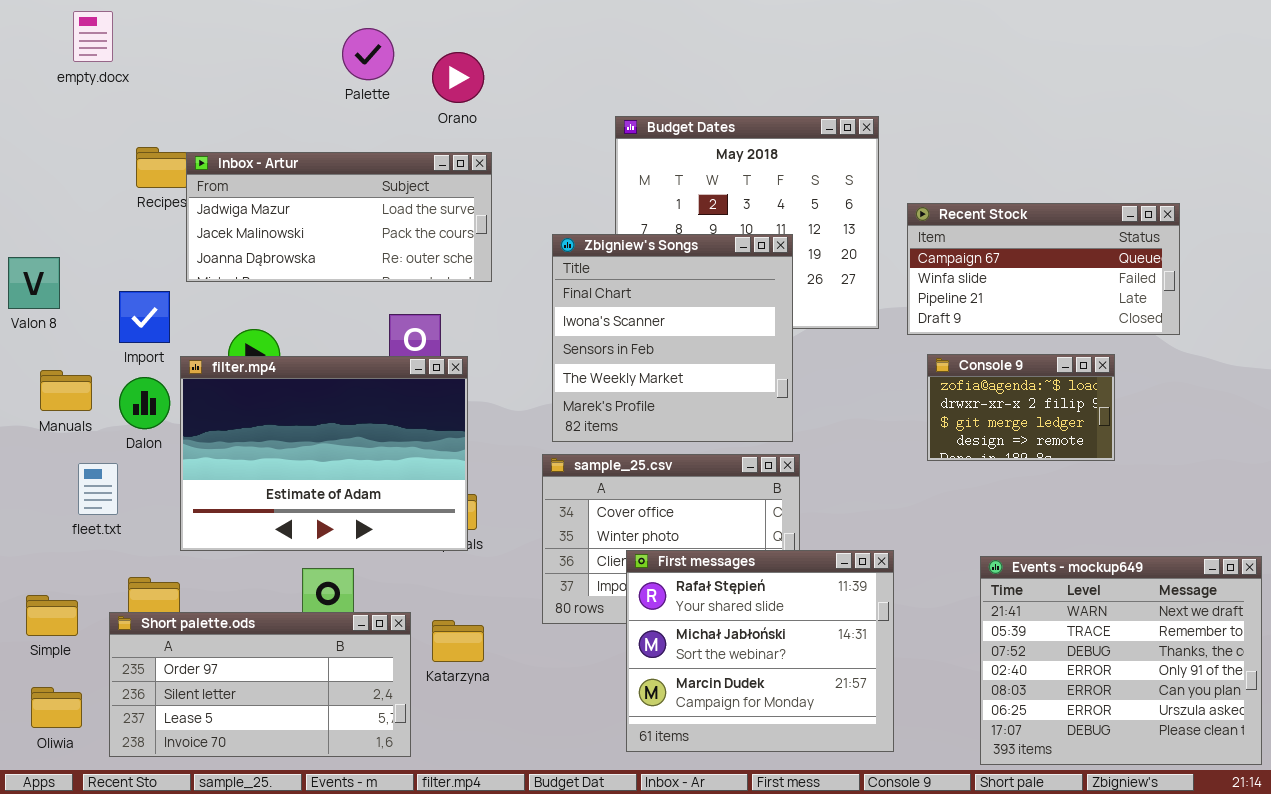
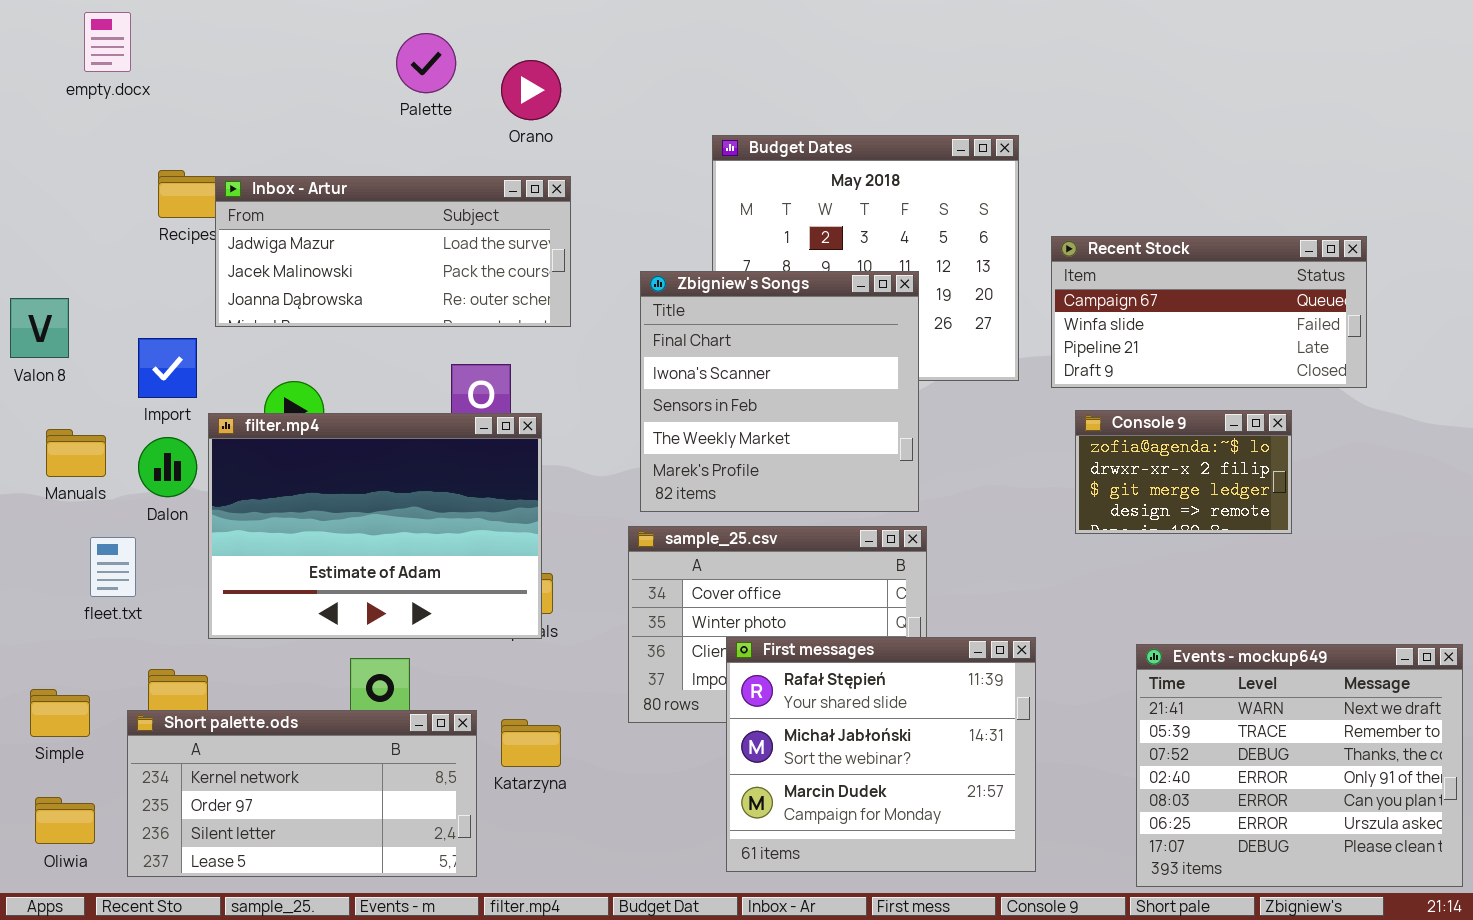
Short palette.ods: [109,612,411,757] -> [127,710,477,877], scrolled up 1 row

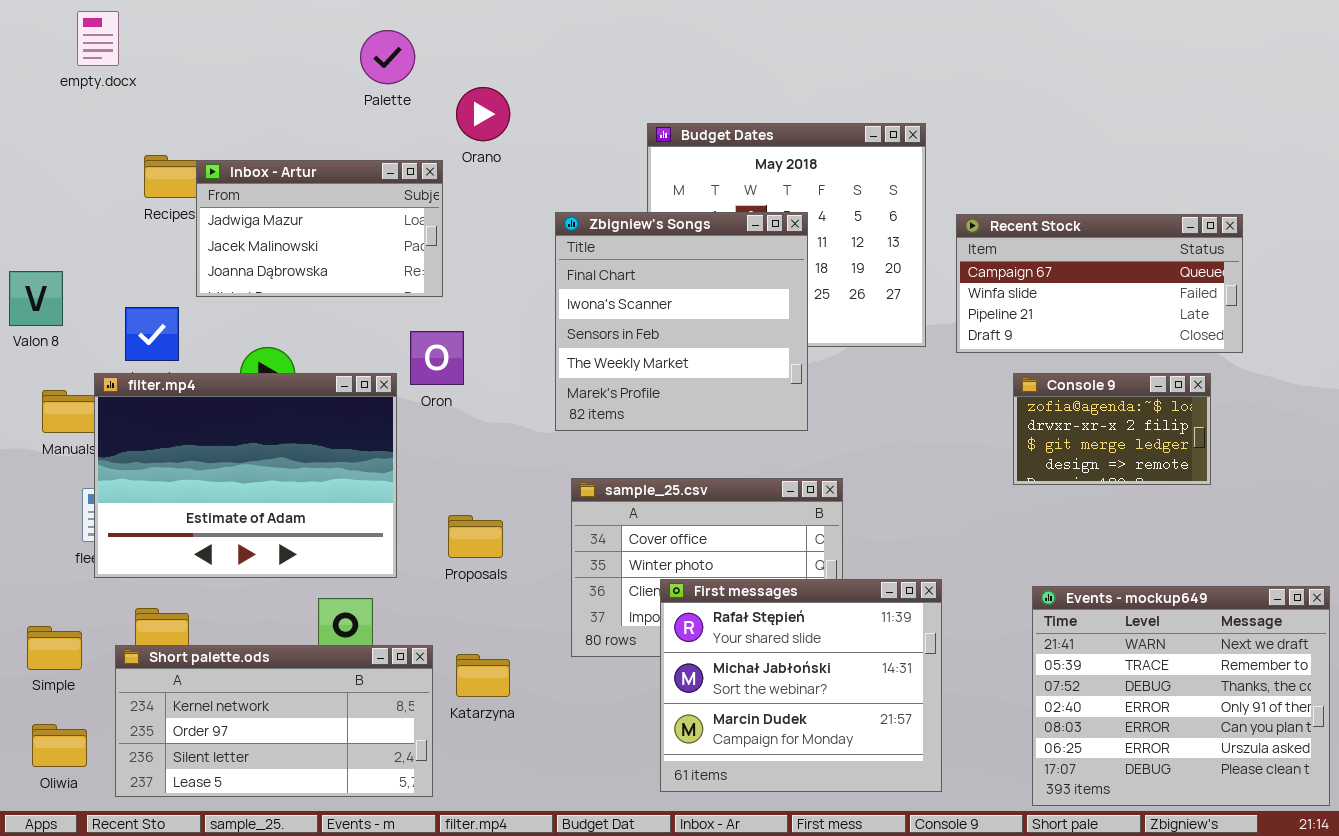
Orano: [501,60,561,120] -> [456,87,510,141], moved
Inbox - Artur: [215,176,571,327] -> [196,160,443,297], resized
Zbigniew's Songs: [640,271,919,512] -> [555,212,808,431], moved
Console 9: [1075,410,1292,534] -> [1013,373,1211,485], moved
filter.mp4: [208,413,542,639] -> [94,373,397,578], moved

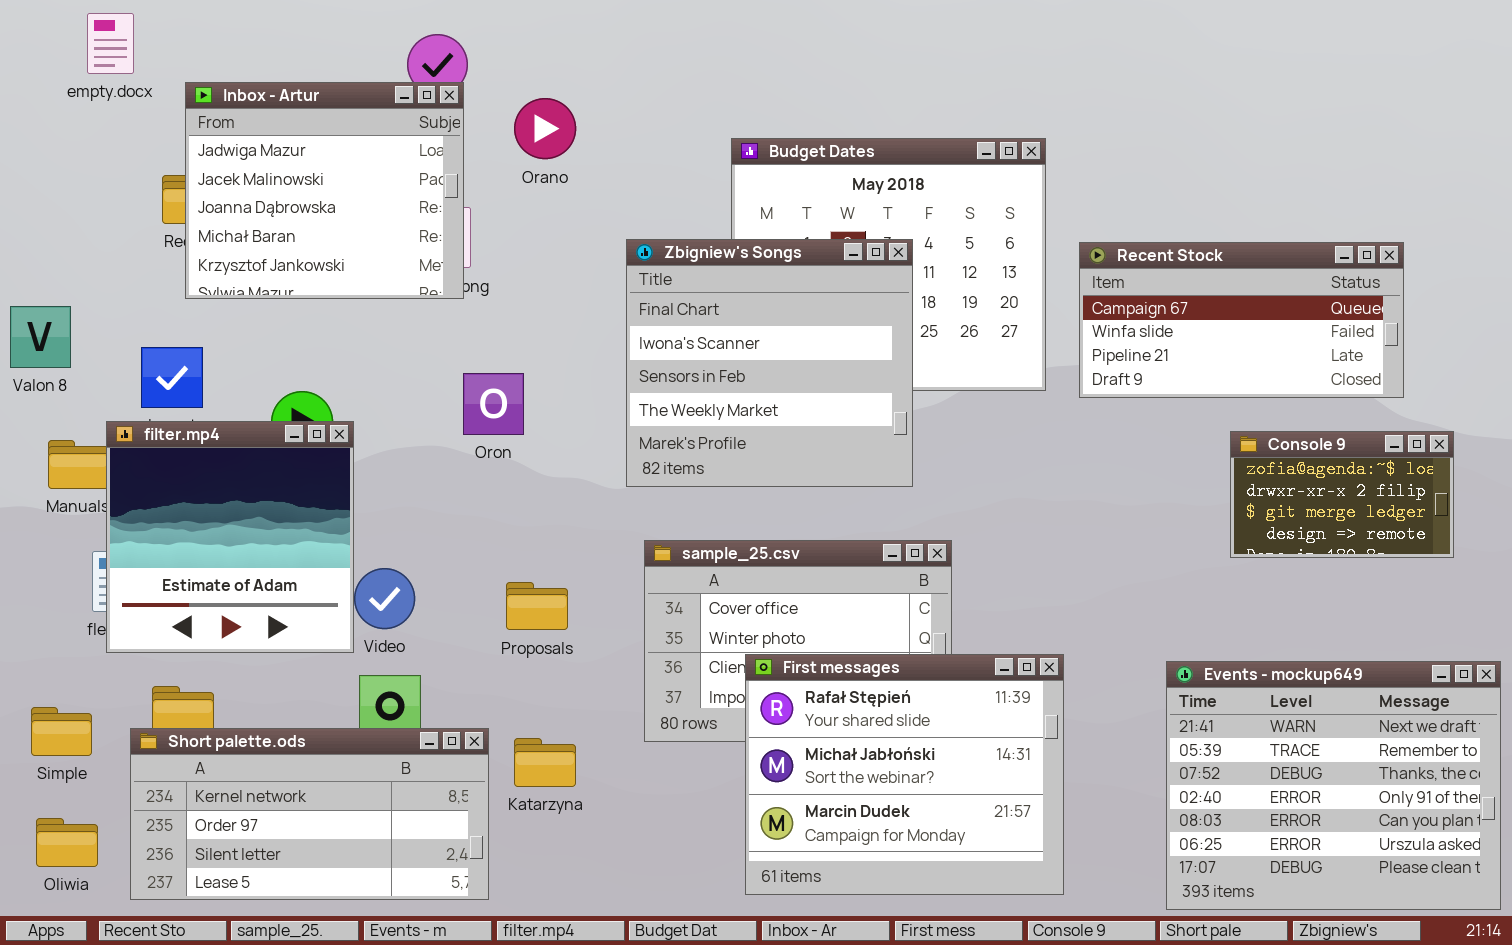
Inbox - Artur: [196,160,443,297] -> [185,82,464,299], moved, resized
filter.mp4: [94,373,397,578] -> [106,421,354,653], resized
Console 9: [1013,373,1211,485] -> [1230,431,1454,558], moved

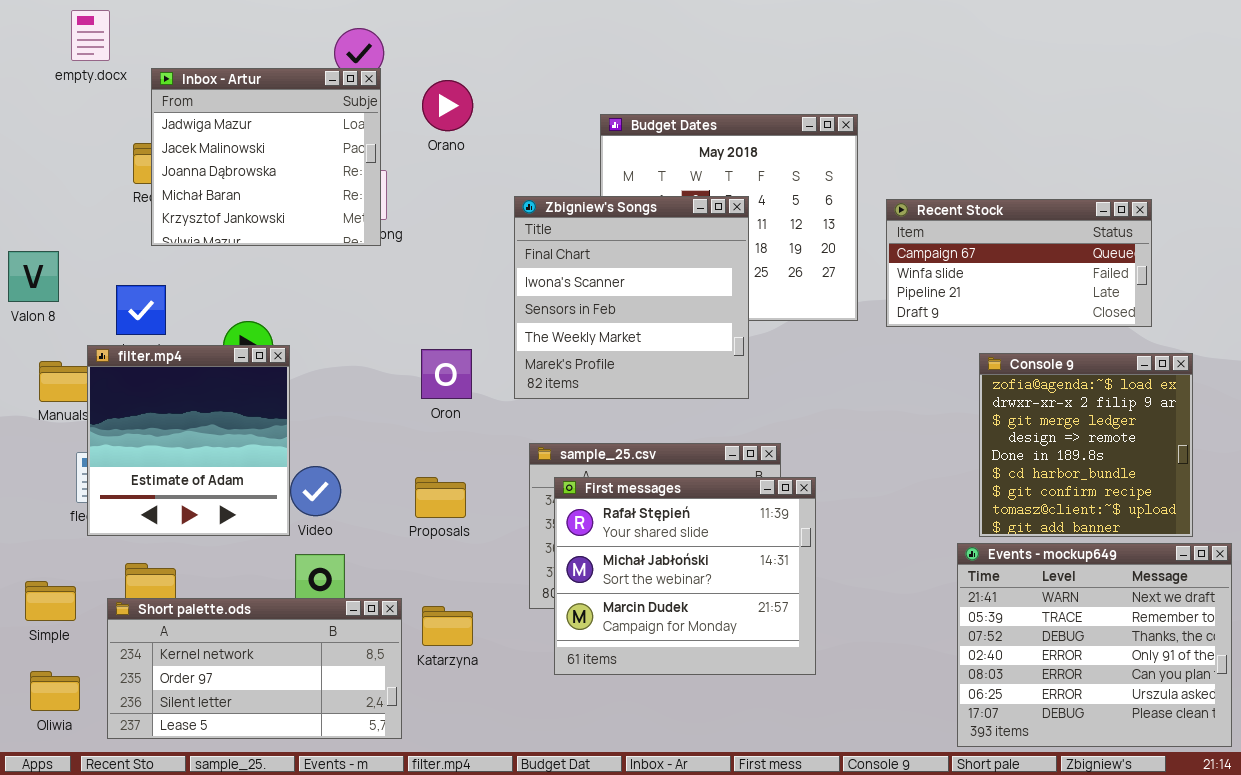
Oron: [463,373,524,435] -> [421,349,472,399], moved
Console 9: [1230,431,1454,558] -> [979,353,1193,537], resized
First messages: [745,654,1064,895] -> [554,477,816,675], moved

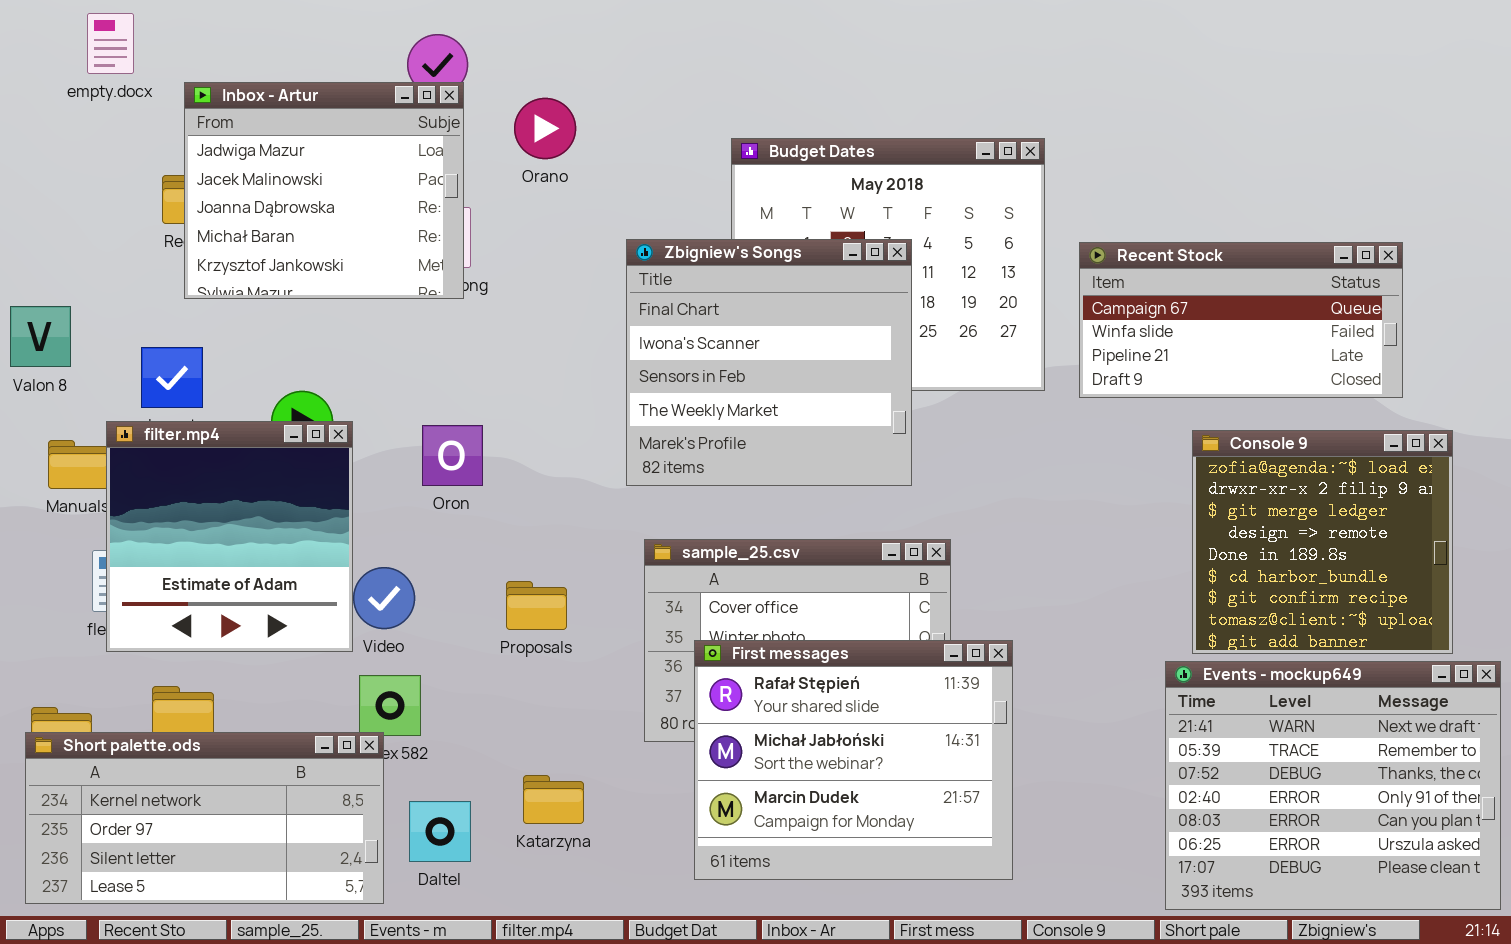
Oron: [421,349,472,399] -> [422,425,483,486], moved
First messages: [554,477,816,675] -> [694,640,1013,880], moved
Short palette.ods: [107,598,402,739] -> [25,732,384,904], moved
Katarzyna: [422,606,473,646] -> [523,775,584,824], moved

